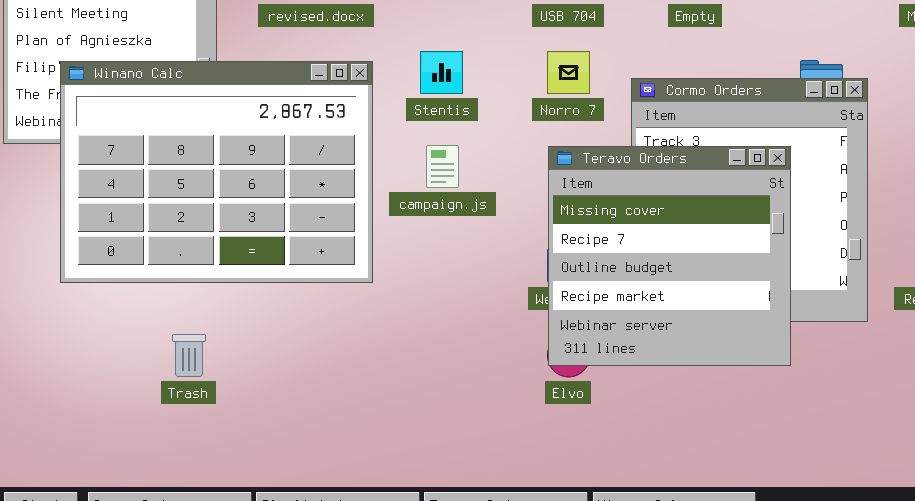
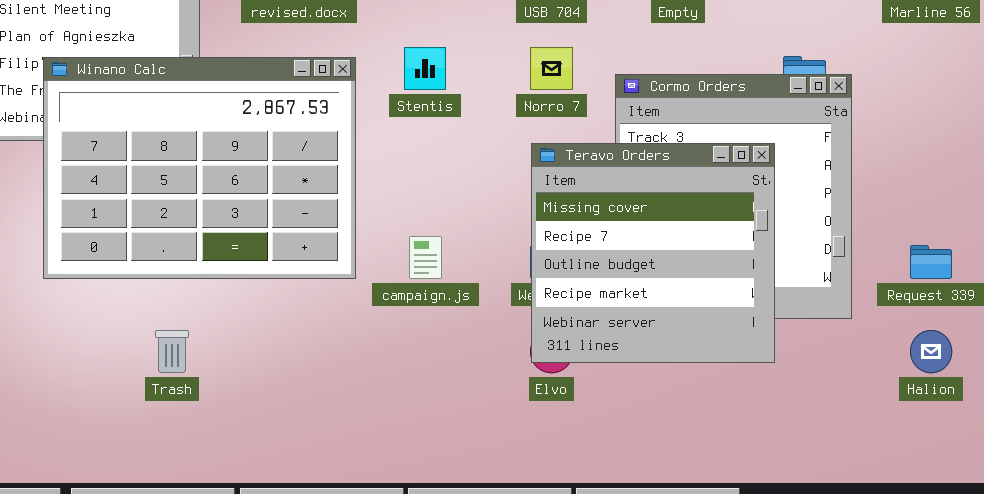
campaign.js: [426,145,459,188] -> [409,236,442,279], moved

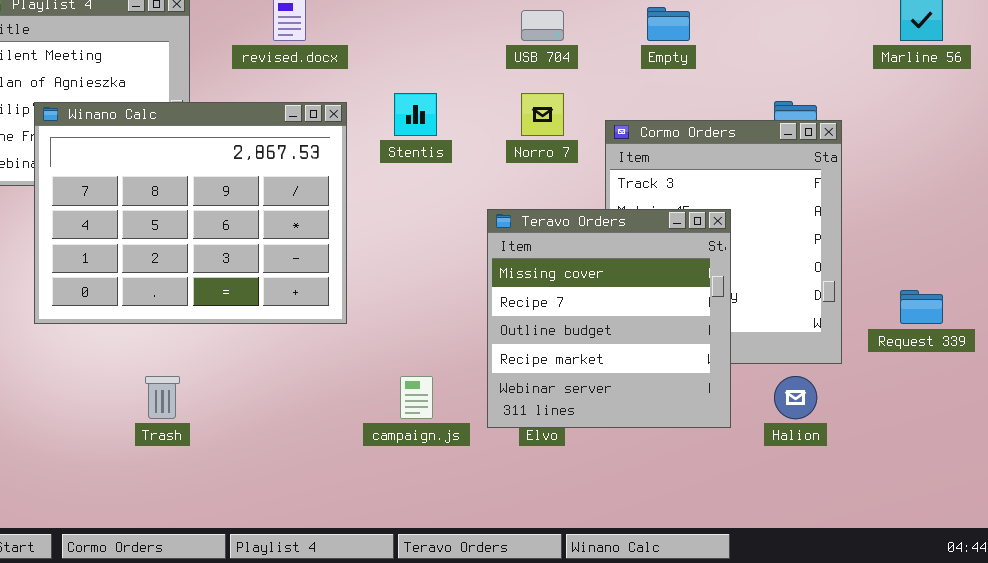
Teravo Orders: [531,143,775,363] -> [487,209,731,428], moved
campaign.js: [409,236,442,279] -> [400,376,433,419], moved
Halion: [910,330,952,373] -> [774,376,817,419], moved

